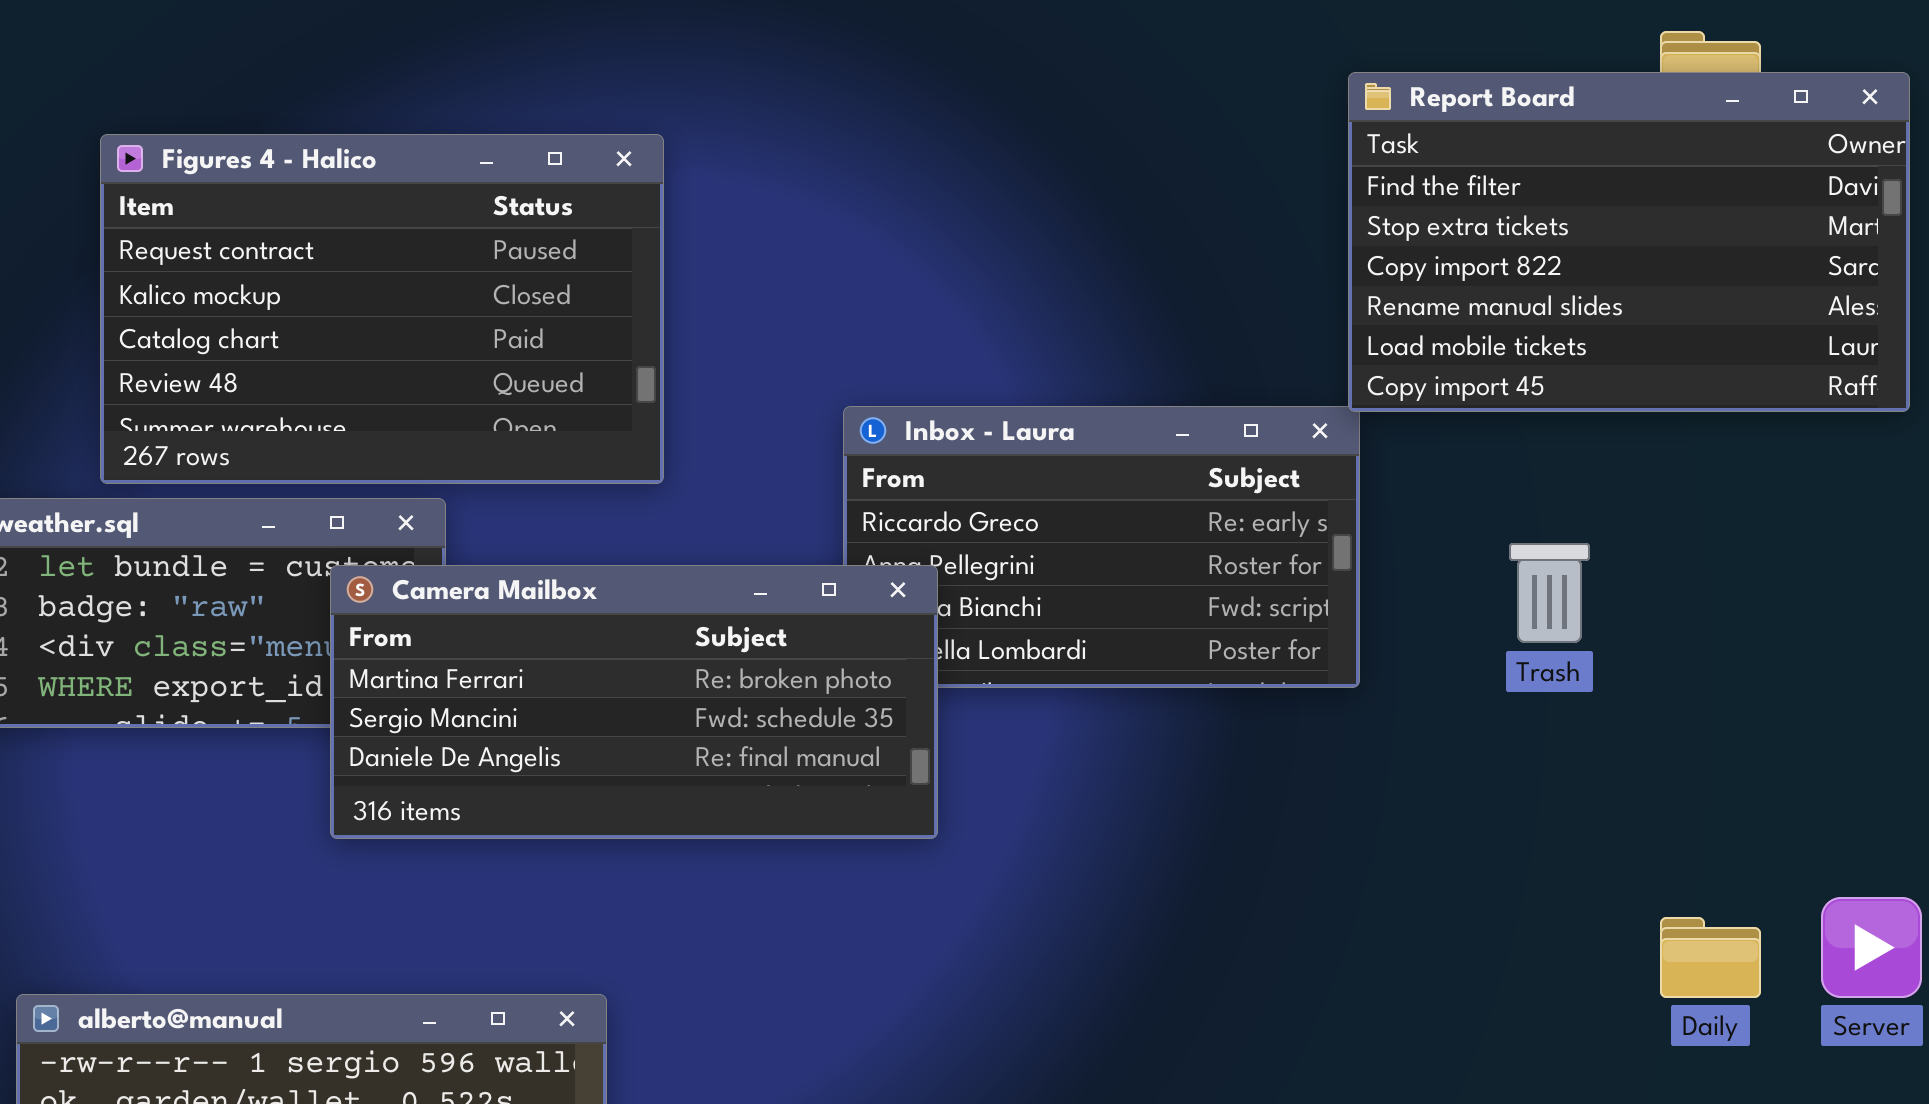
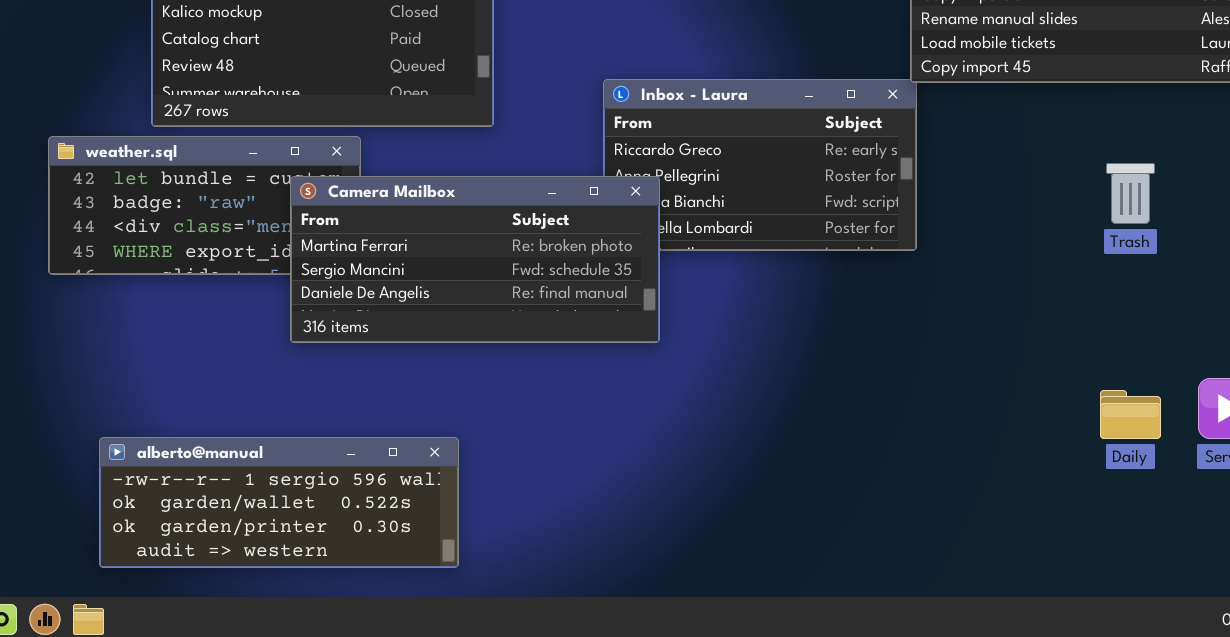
Trash: [1509,543,1590,643] -> [1106,163,1155,224], moved

